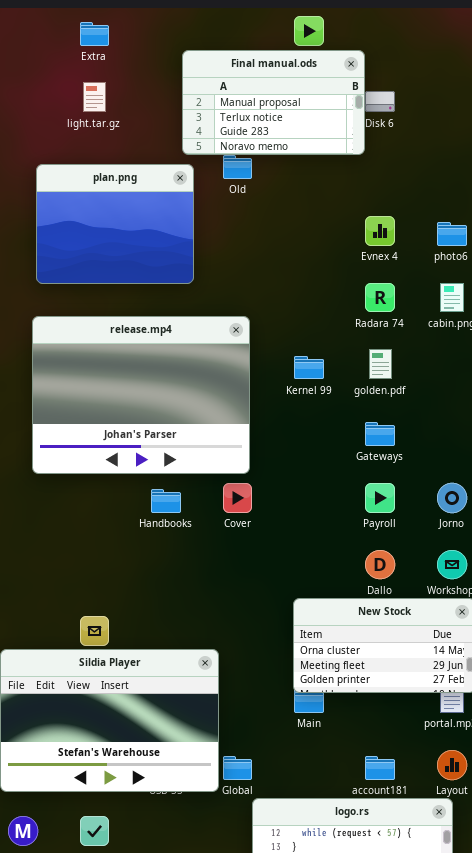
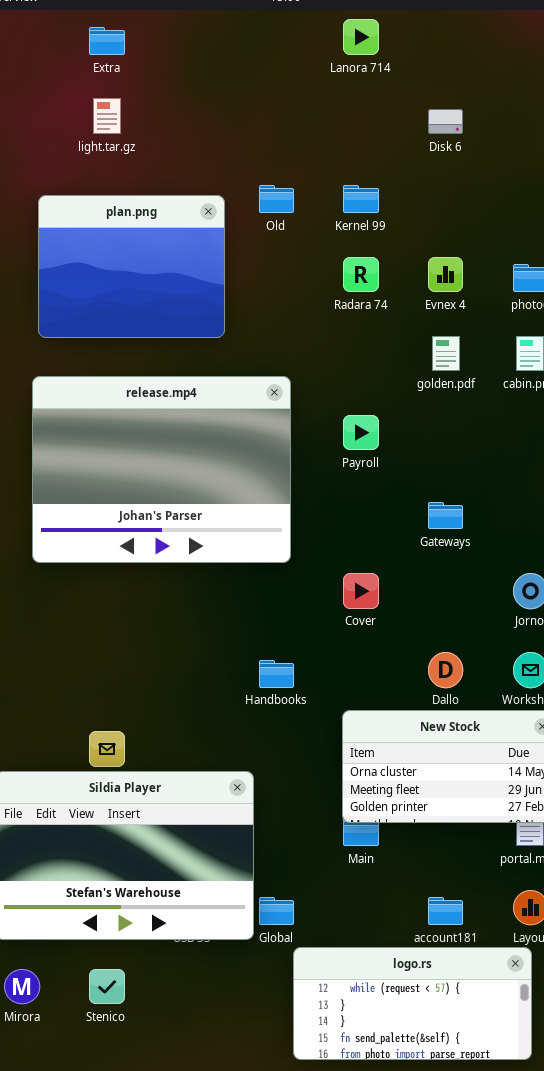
Final manual.ods: [182,50,365,155] -> none, closed
Radara 74: [365,283,395,312] -> [343,257,379,292], moved
golden.pdf: [369,349,392,379] -> [432,336,460,371], moved
Kernel 99: [294,356,324,379] -> [343,185,379,213], moved
Cover: [223,483,252,513] -> [343,573,379,609], moved
Payroll: [365,483,395,513] -> [343,415,379,450], moved
Handbooks: [151,489,181,513] -> [259,660,294,688], moved

